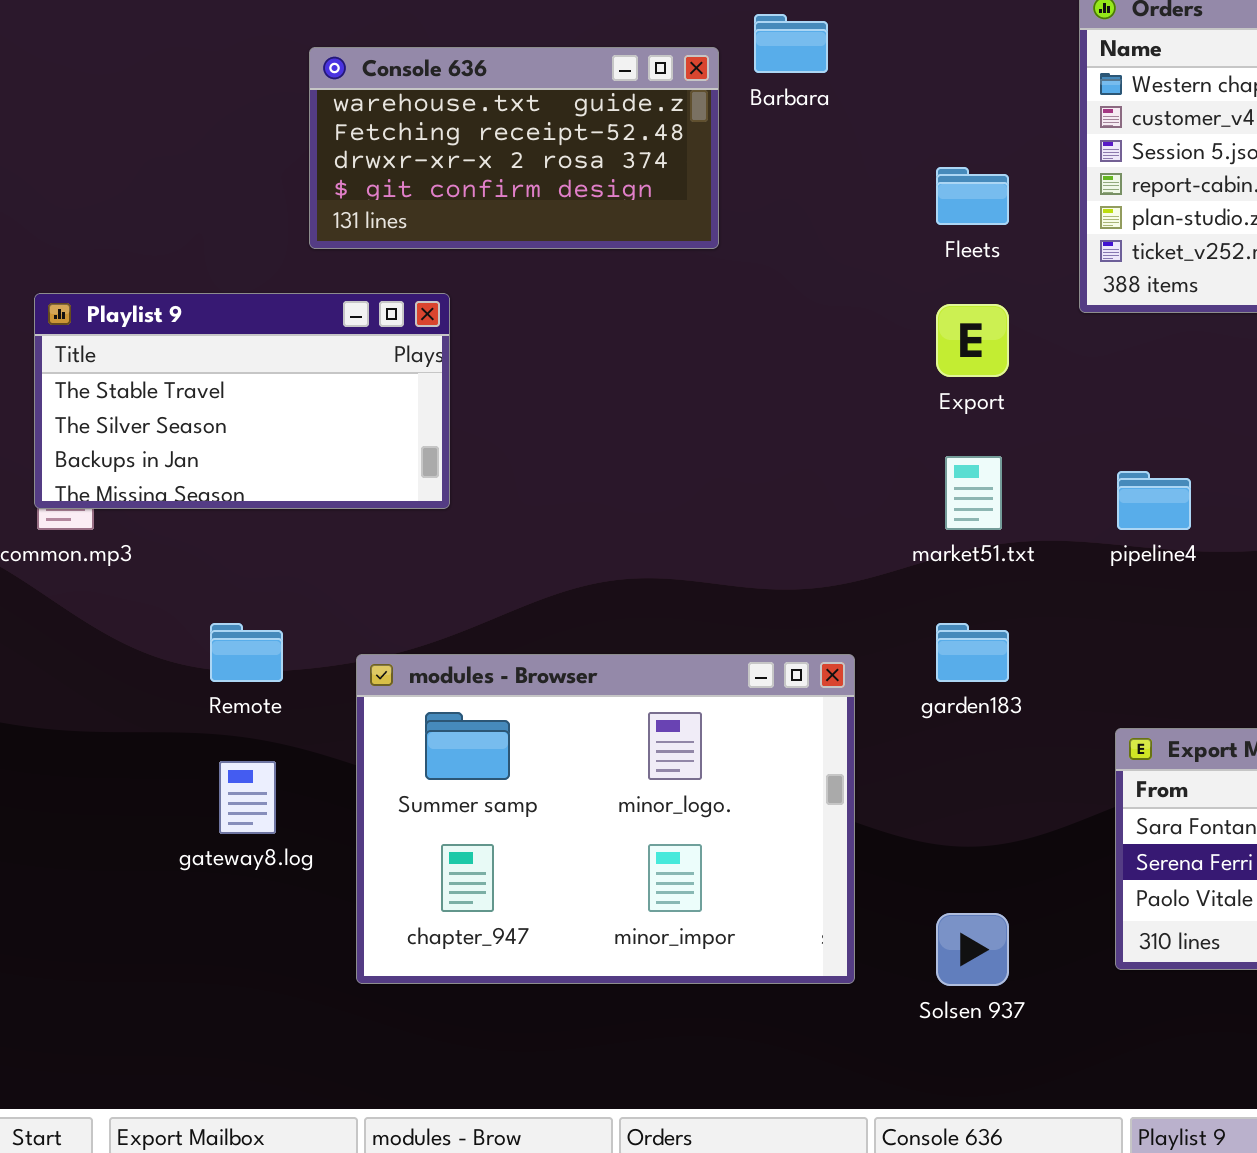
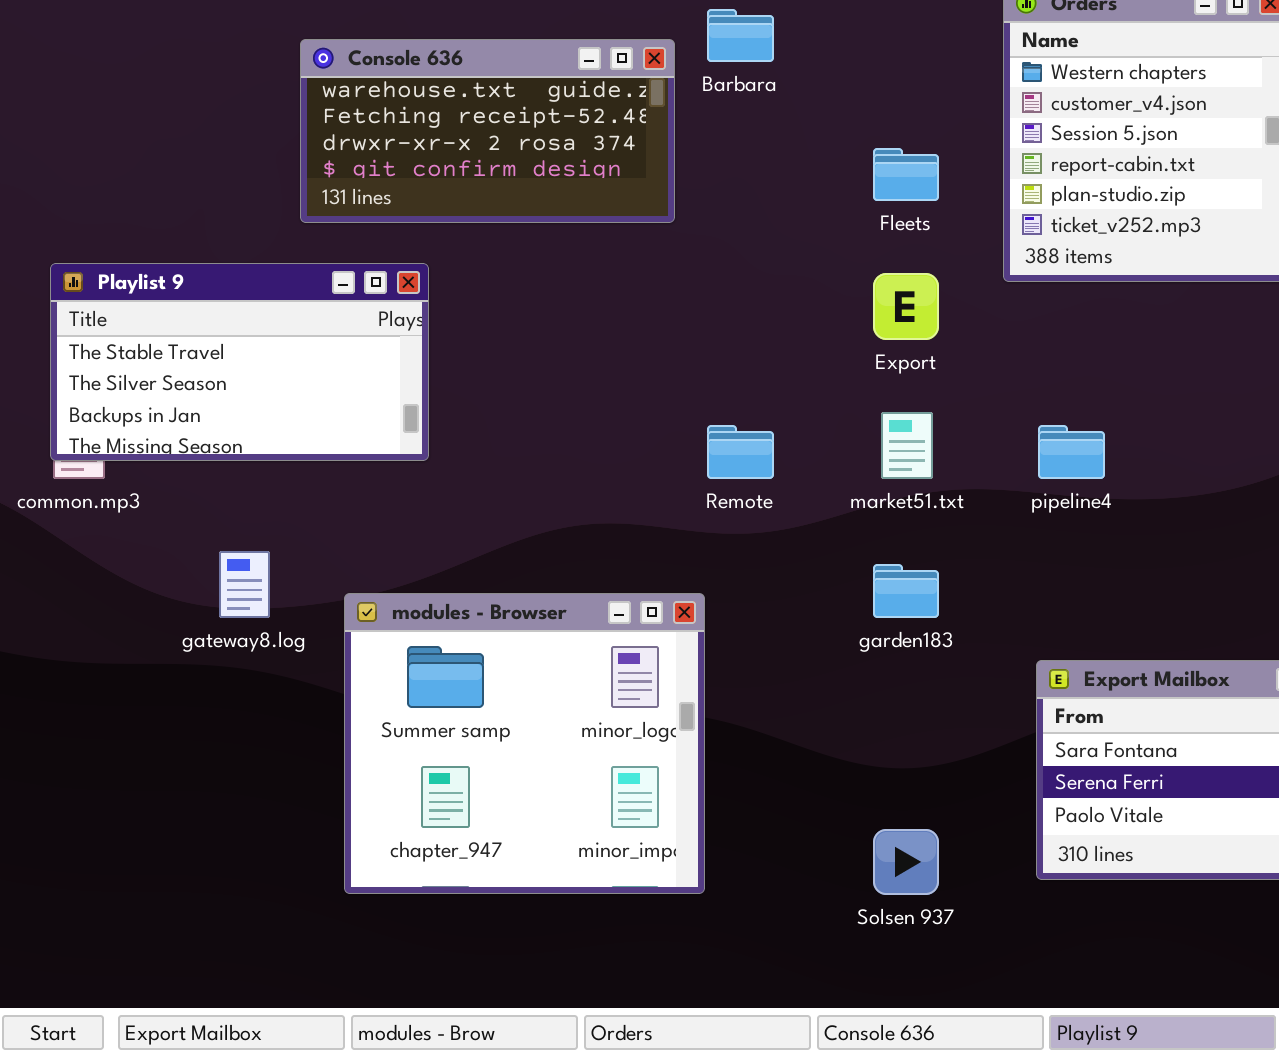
Remote: [210,623,283,682] -> [707,425,774,479], moved
modules - Browser: [356,654,855,984] -> [344,593,705,894], resized
gateway8.log: [219,761,276,834] -> [219,551,270,618], moved

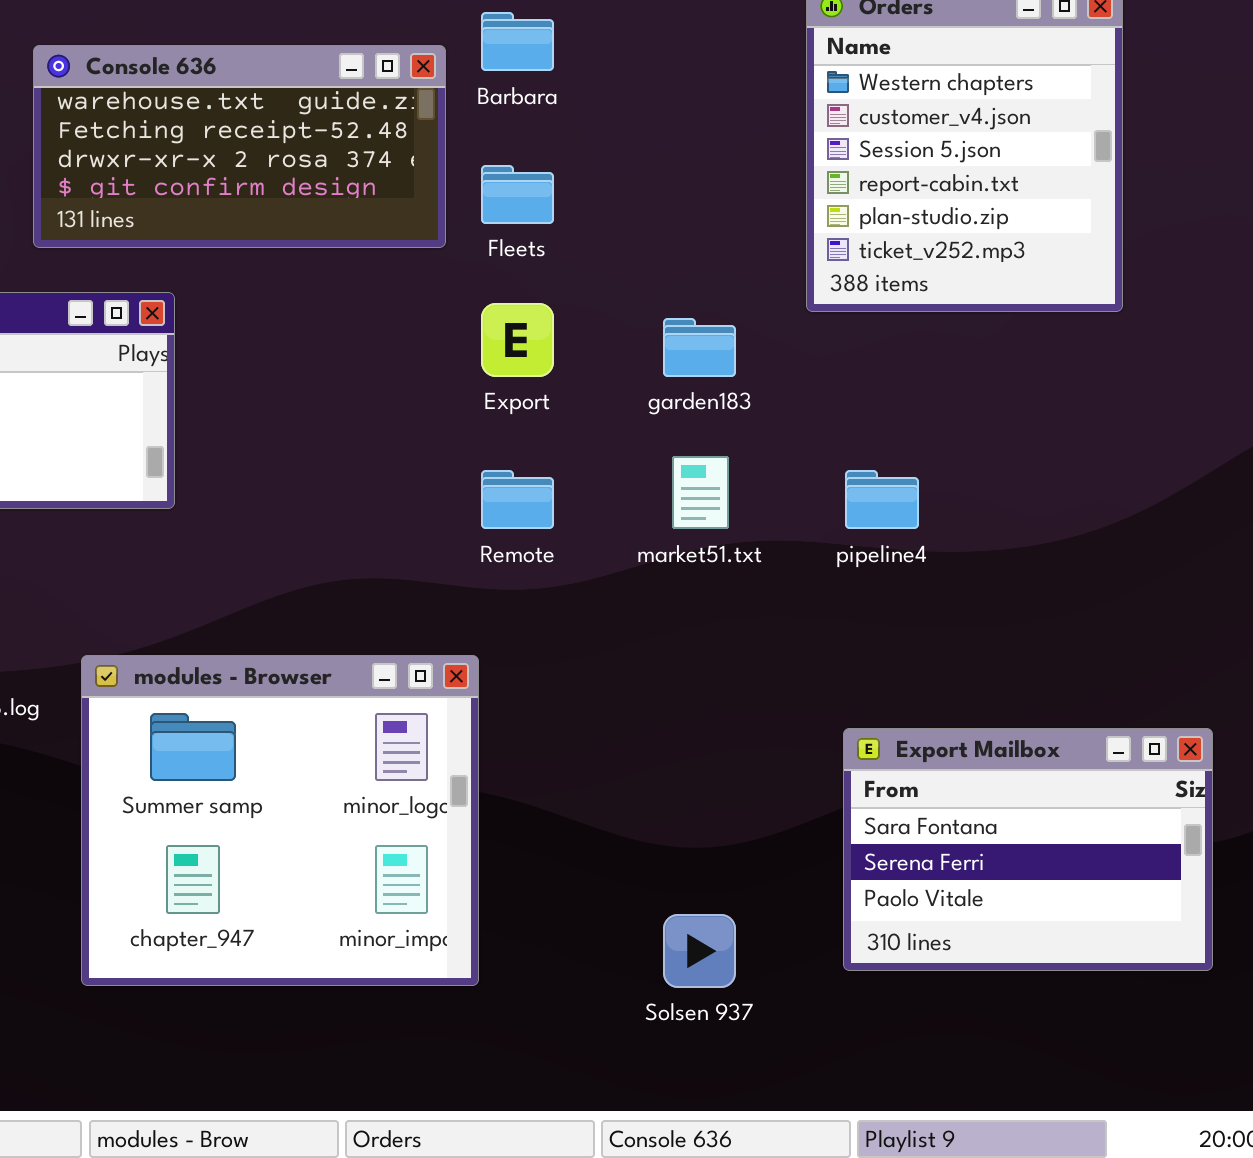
Fleets: [873,148,939,201] -> [481,165,554,224], moved
Export: [873,273,939,340] -> [481,303,554,377], moved
garden183: [873,564,939,618] -> [663,318,736,377], moved

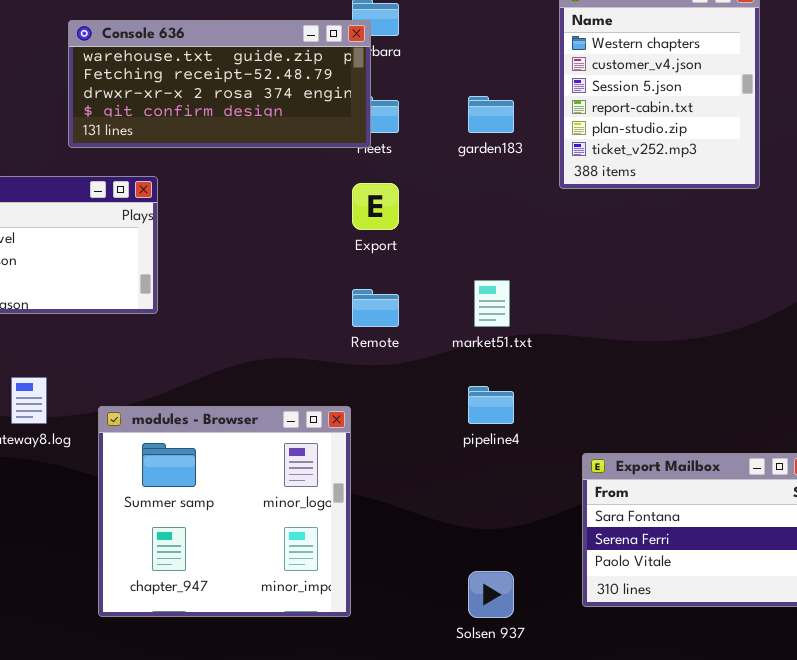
Console 636: [33,45,446,248] -> [68,20,371,148], resized
garden183: [663,318,736,377] -> [468,96,514,133], moved
pipeline4: [845,470,919,529] -> [468,386,514,424], moved

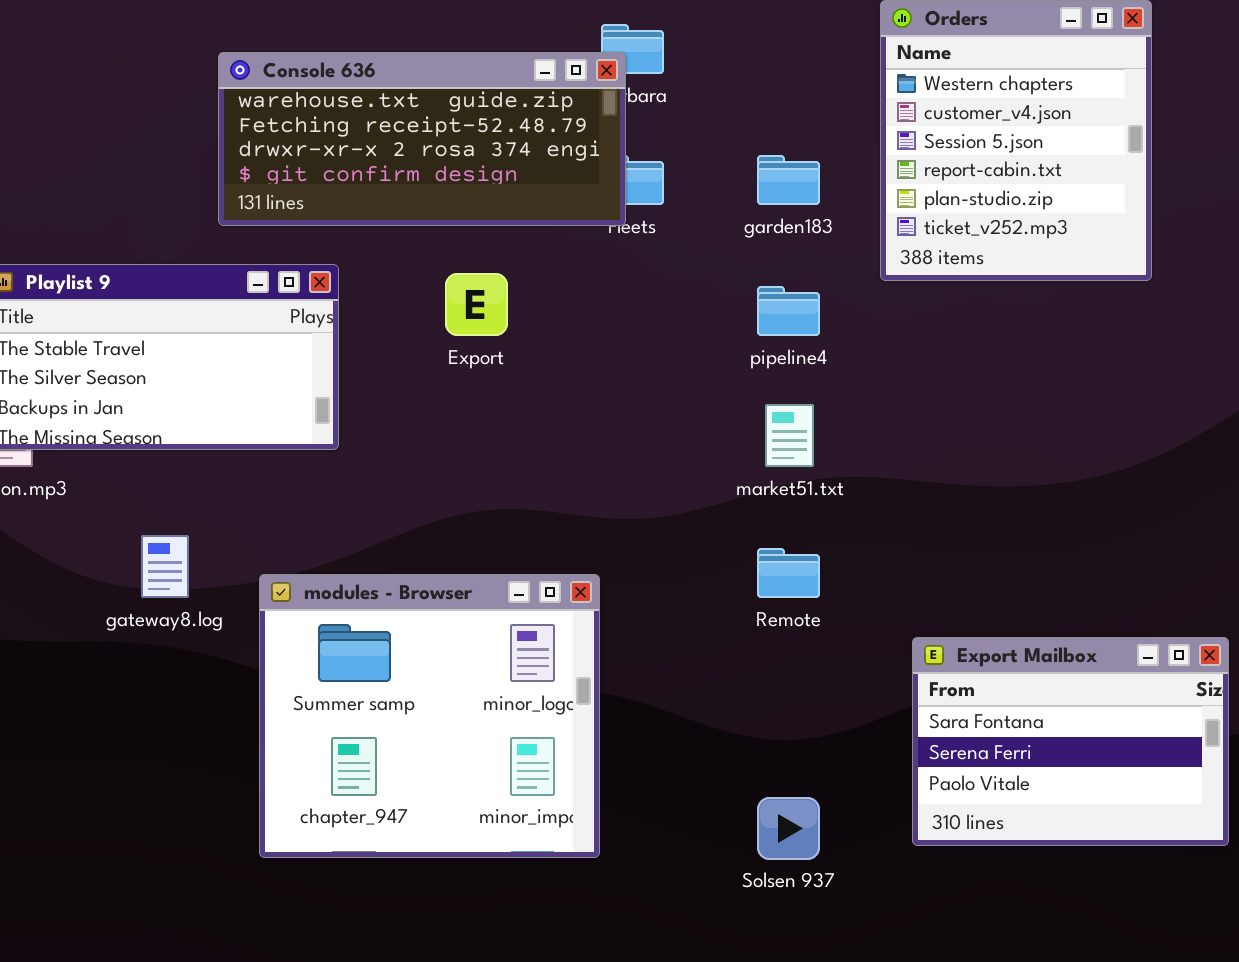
Export: [352,183,399,230] -> [445,273,508,336], moved
Remote: [352,289,399,327] -> [757,548,820,598], moved
pipeline4: [468,386,514,424] -> [757,286,820,336], moved

